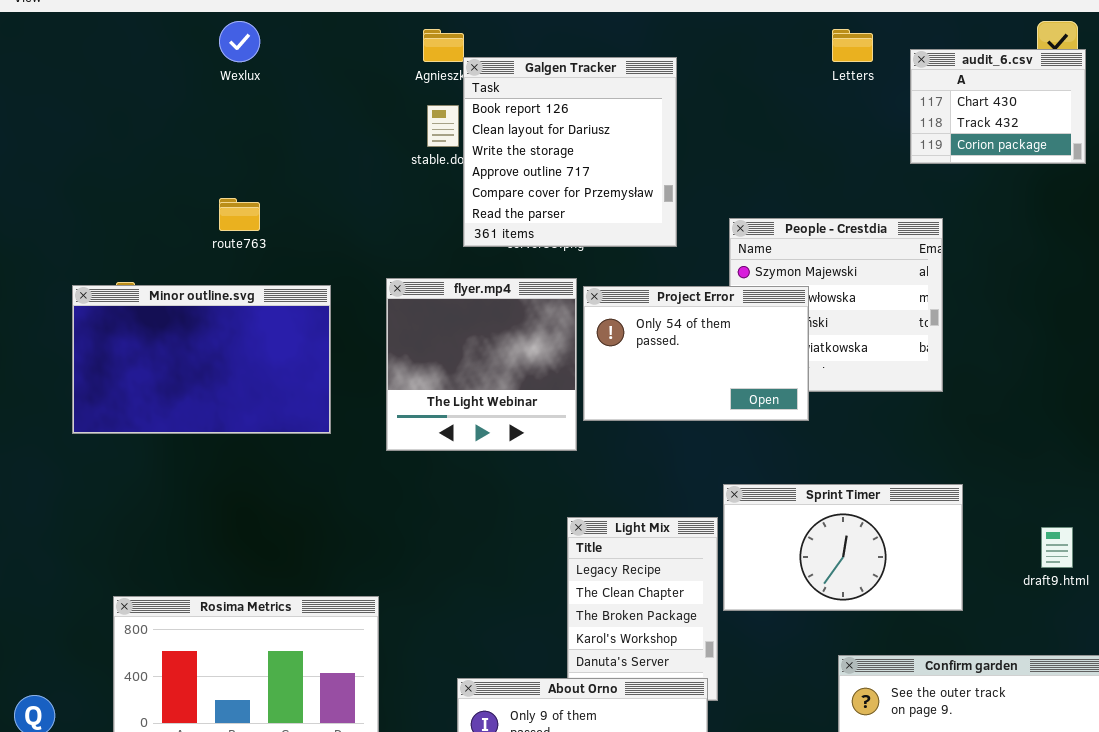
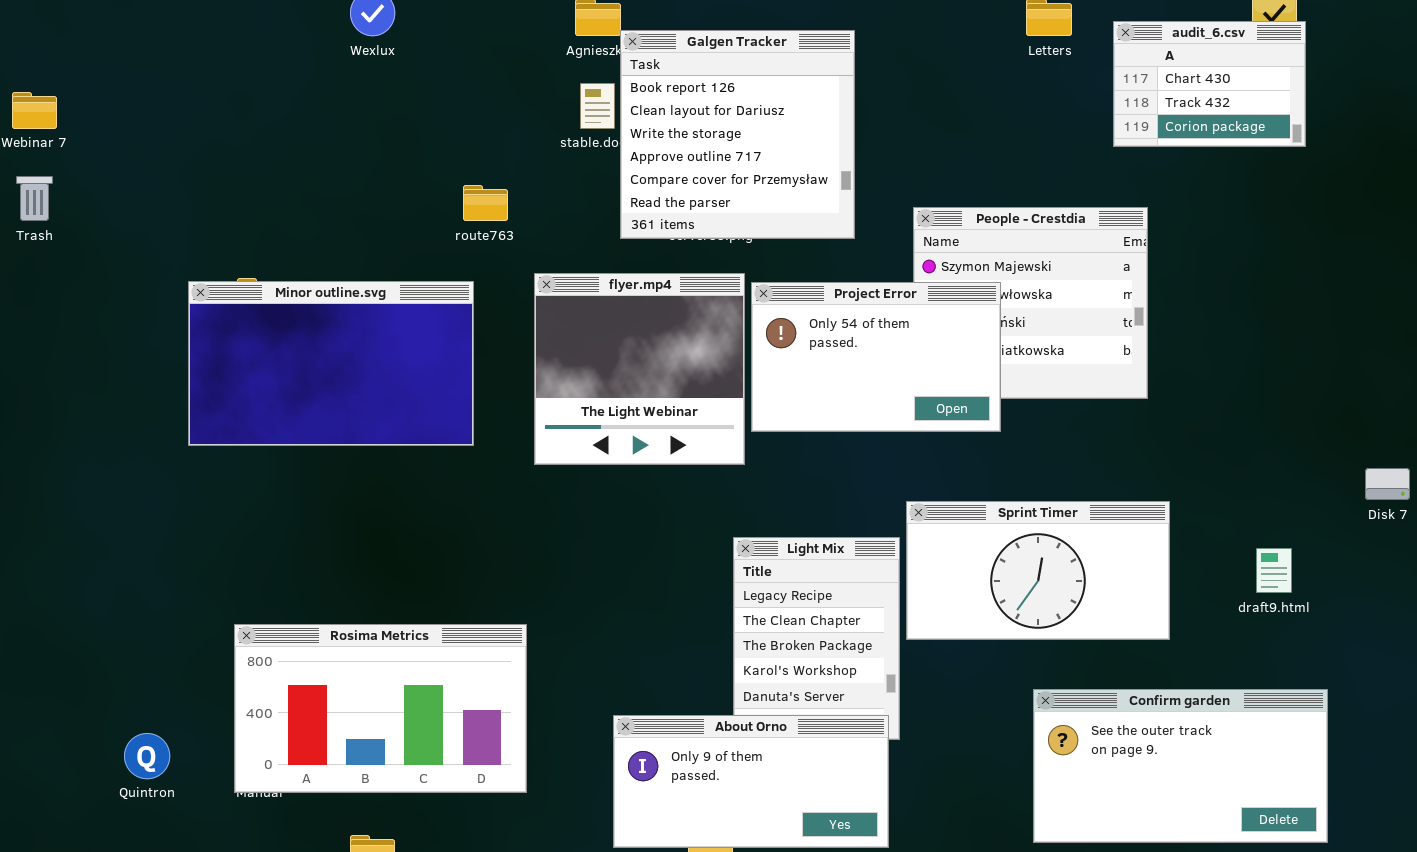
route763: [219,198,260,231] -> [463,185,508,221], moved

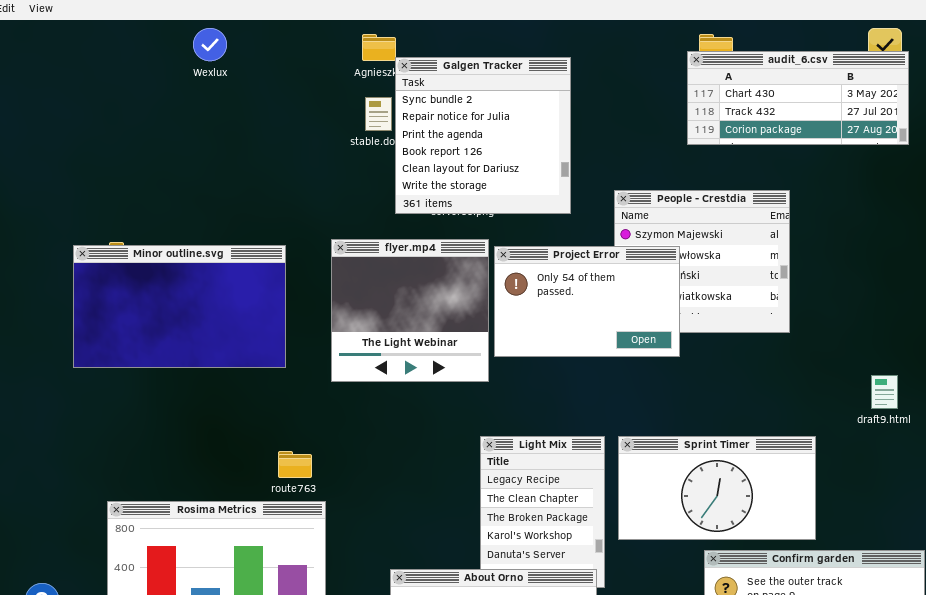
audit_6.csv: [1113,21,1306,147] -> [687,51,909,145], resized
Galgen Tracker: [620,30,855,239] -> [395,57,571,214], scrolled up 3 rows
route763: [463,185,508,221] -> [278,451,312,478], moved
Sprint Timer: [906,501,1170,640] -> [618,436,816,540], moved
draft9.html: [1256,548,1292,593] -> [871,375,898,409], moved

